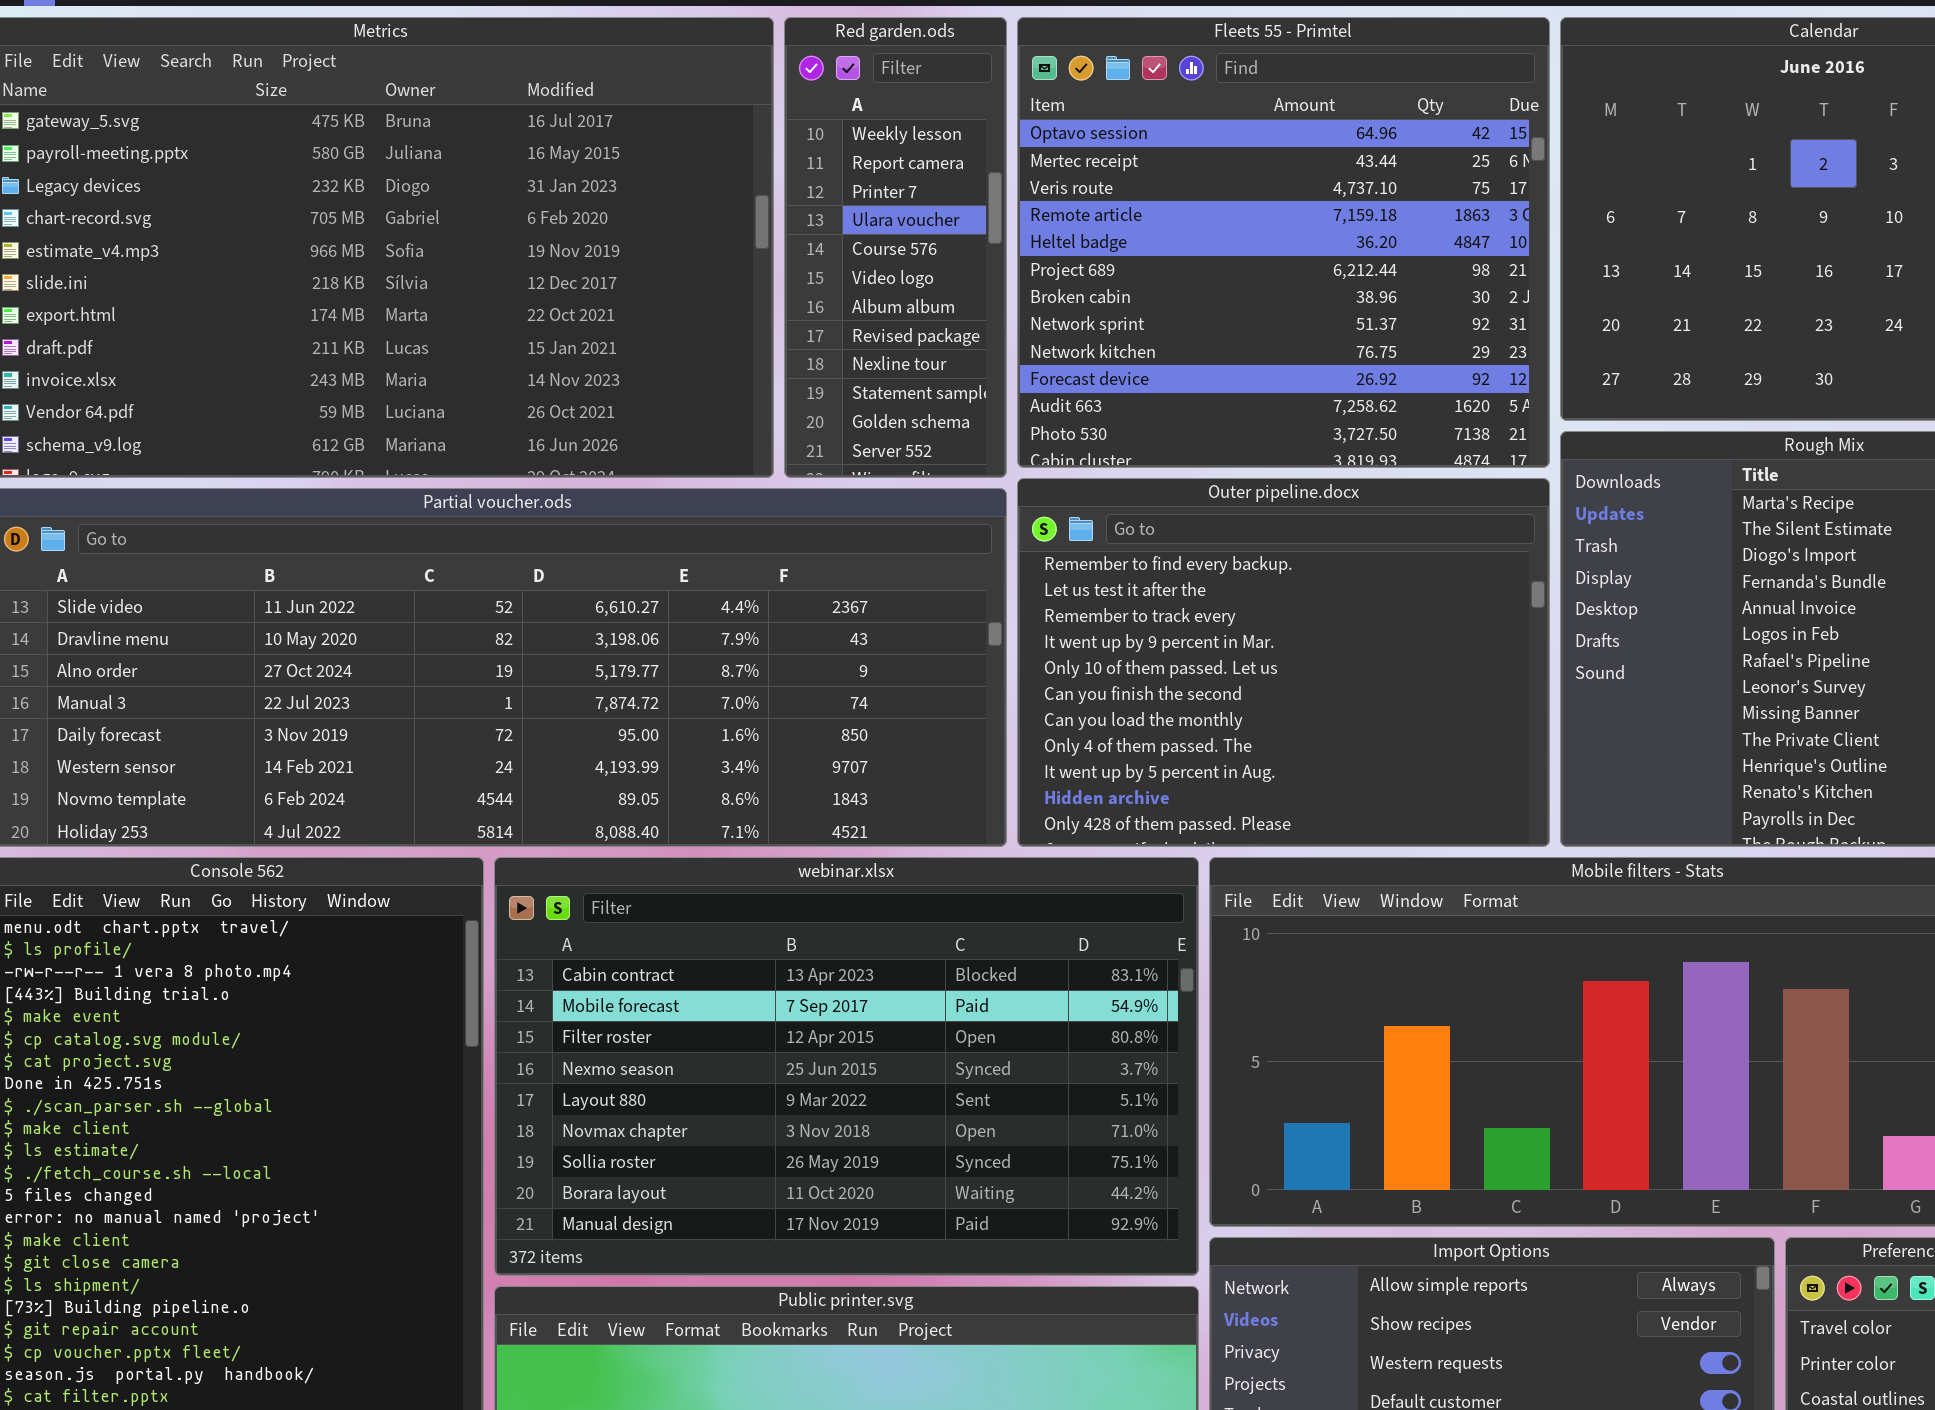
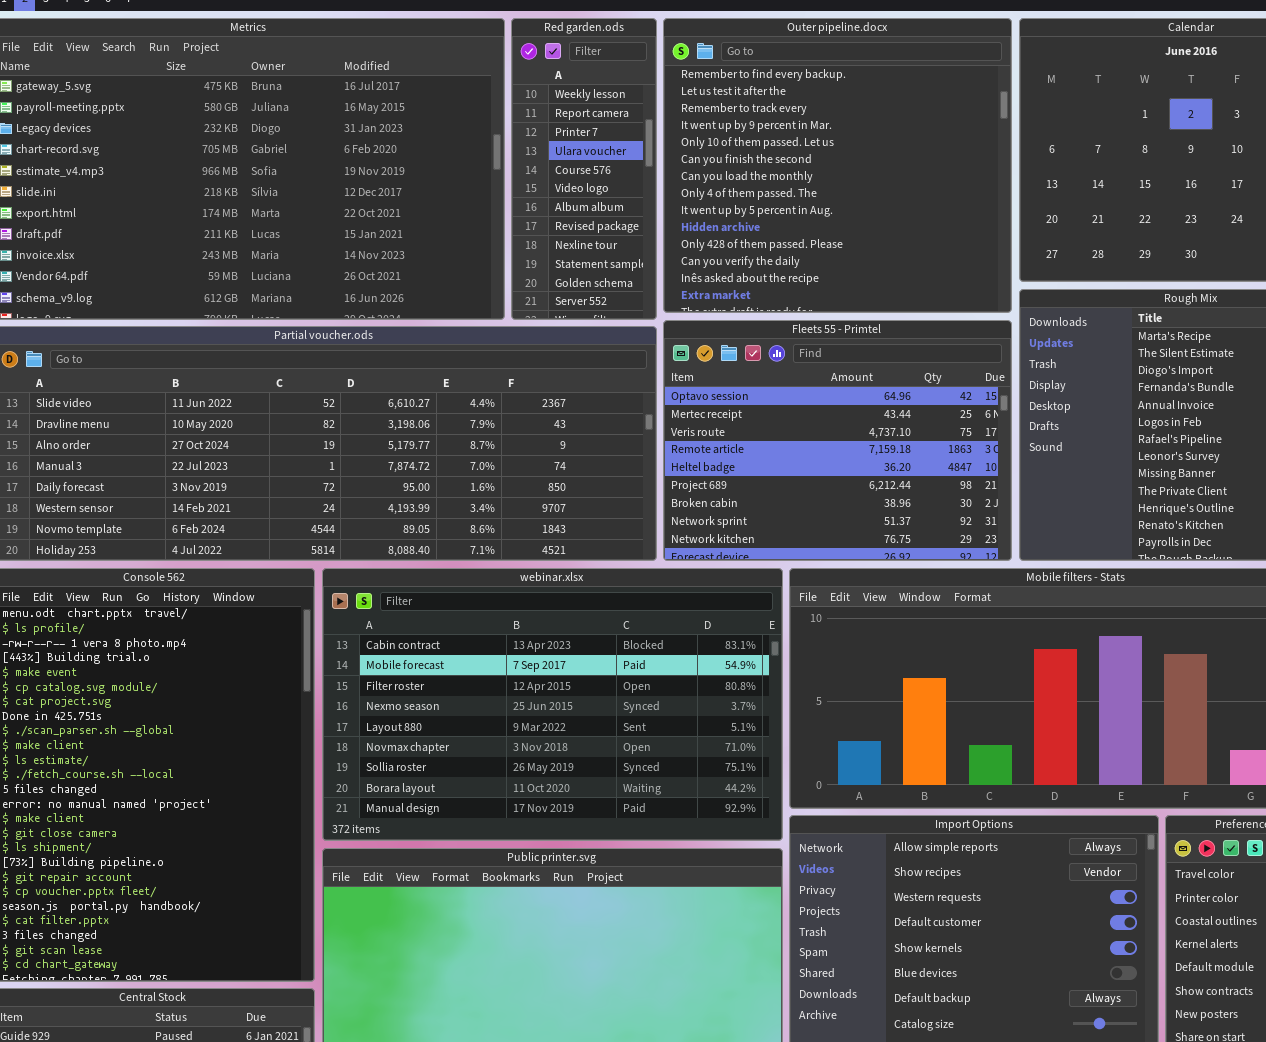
Fleets 55 - Primtel: [1017,17,1550,468] -> [663,320,1012,561], moved, resized
Outer pipeline.docx: [1017,478,1550,847] -> [663,18,1012,313], moved, resized

